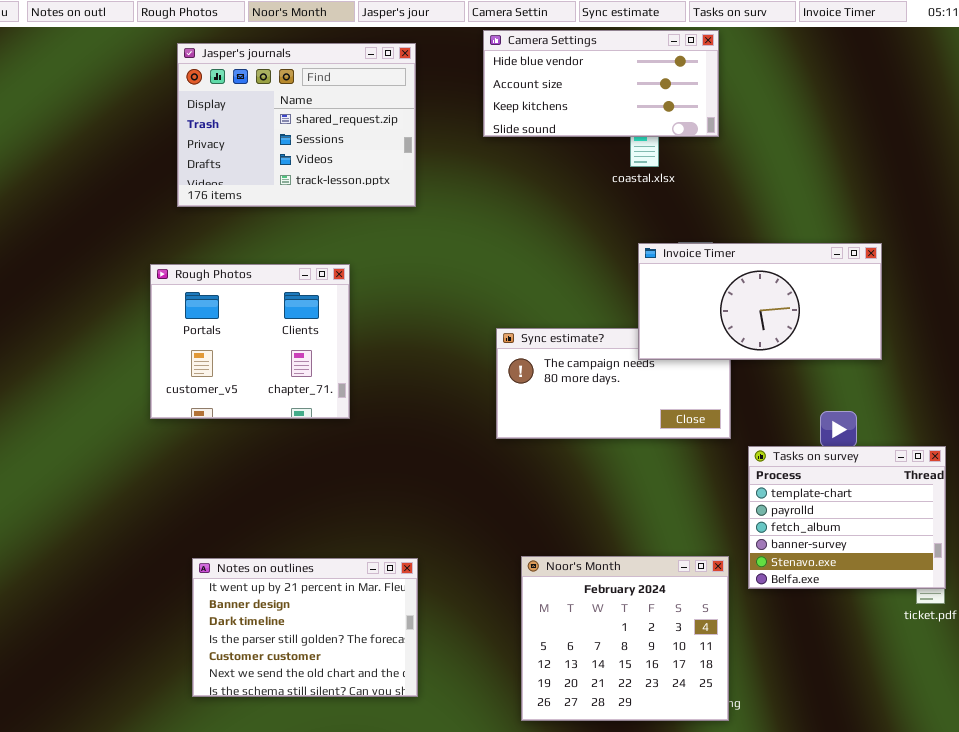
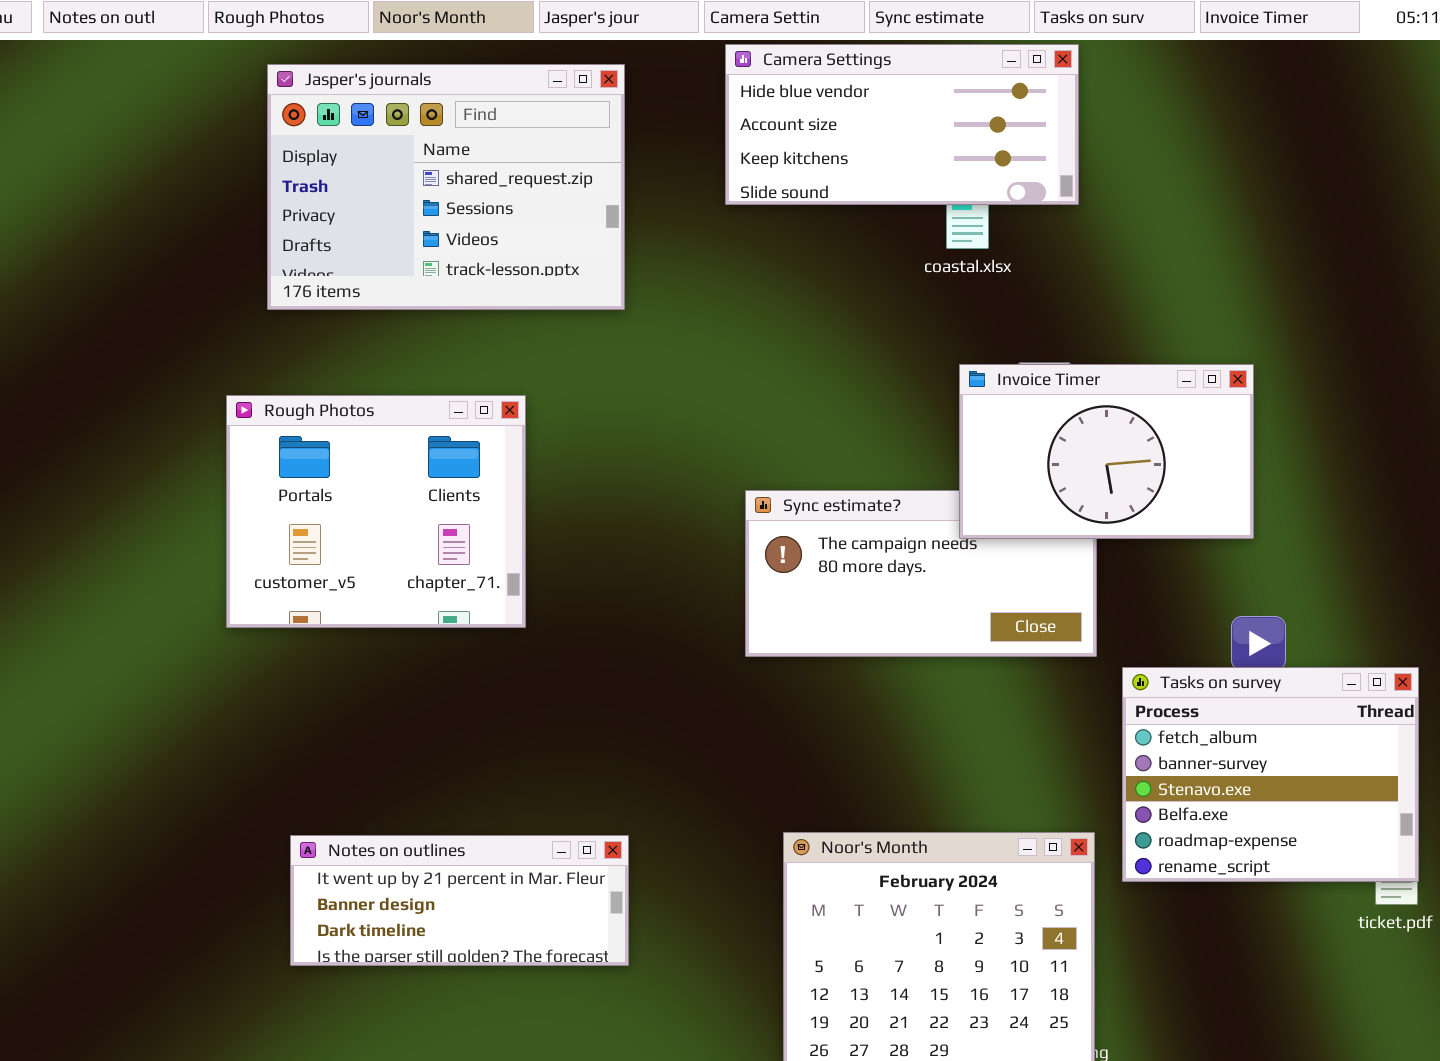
Invoice Timer: [638,243,882,360] -> [959,364,1254,539], resized
Tasks on survey: [748,446,946,589] -> [1122,667,1419,882], scrolled down 2 rows
Notes on outlines: [192,558,418,697] -> [290,835,629,966], resized

